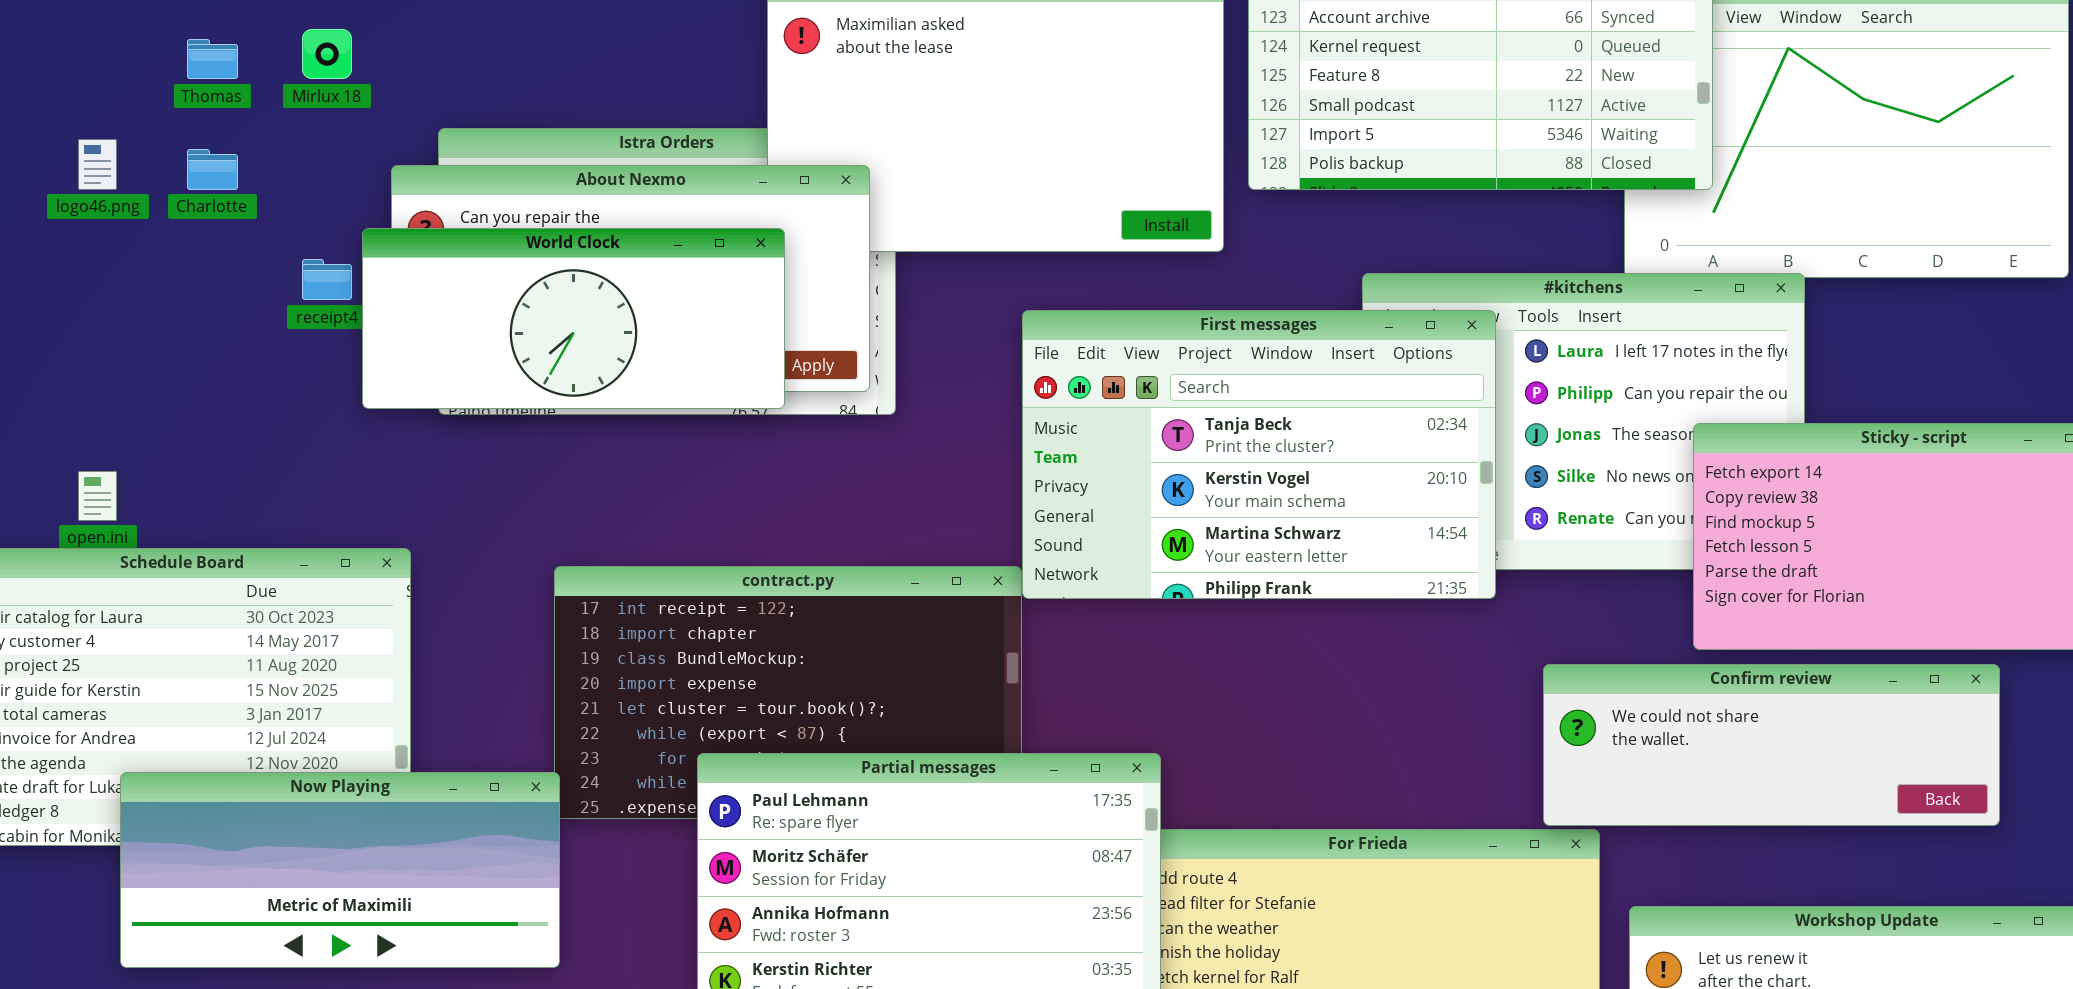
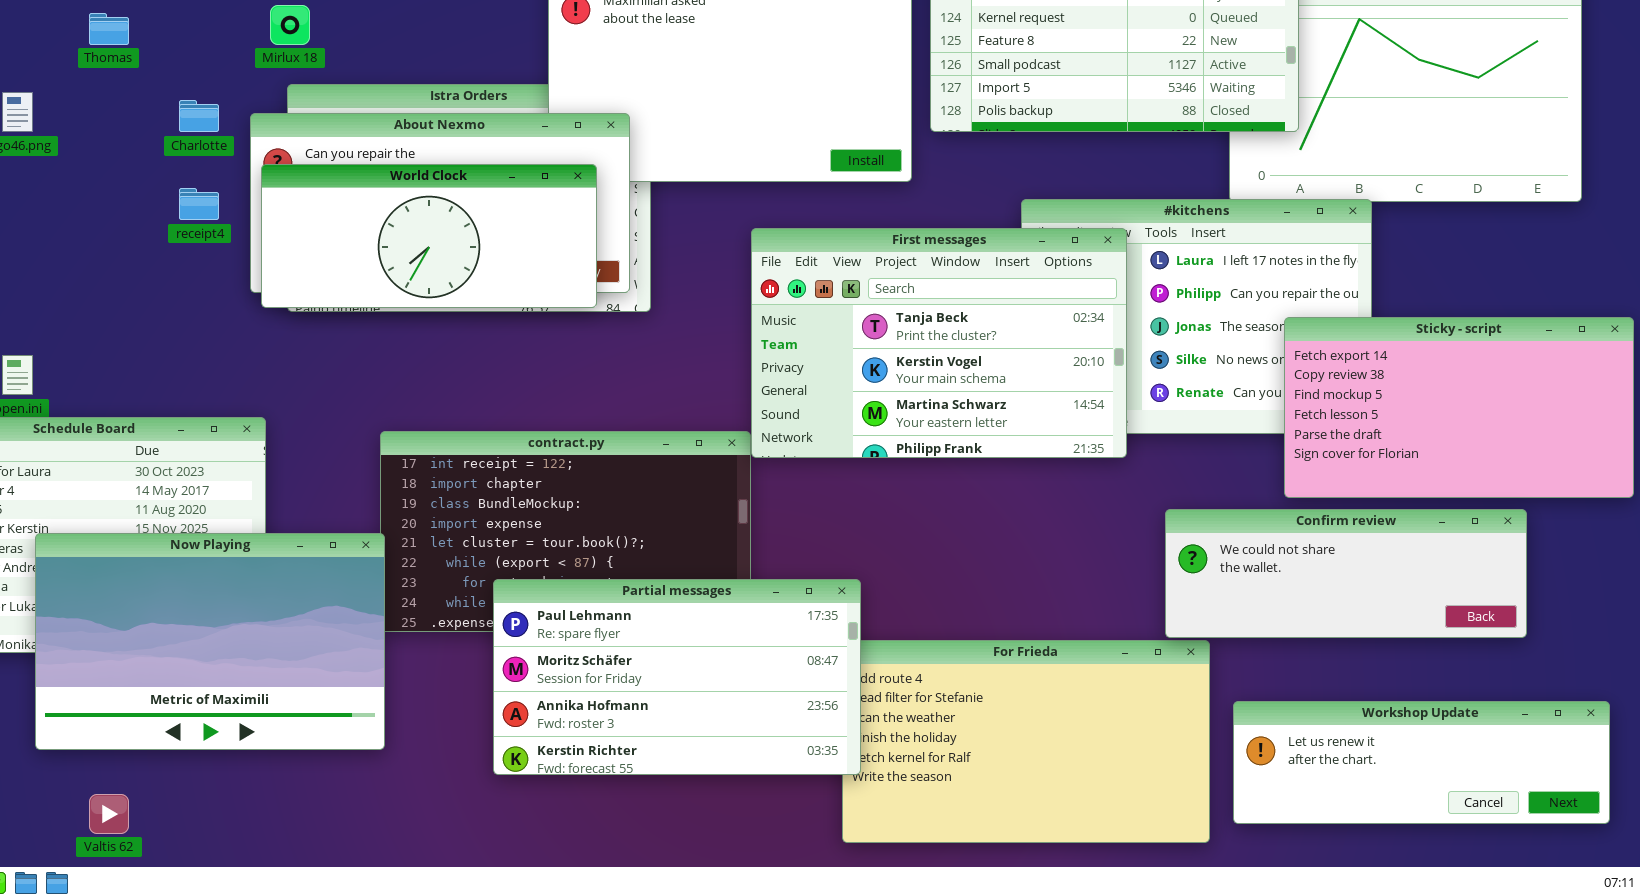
Mirlux 18: [302,29,352,79] -> [270,5,310,45], moved
Charlotte: [187,149,238,190] -> [179,100,219,132], moved
World Clock: [362,228,785,409] -> [261,164,597,308], moved
Now Playing: [120,772,560,968] -> [35,533,385,750], resized

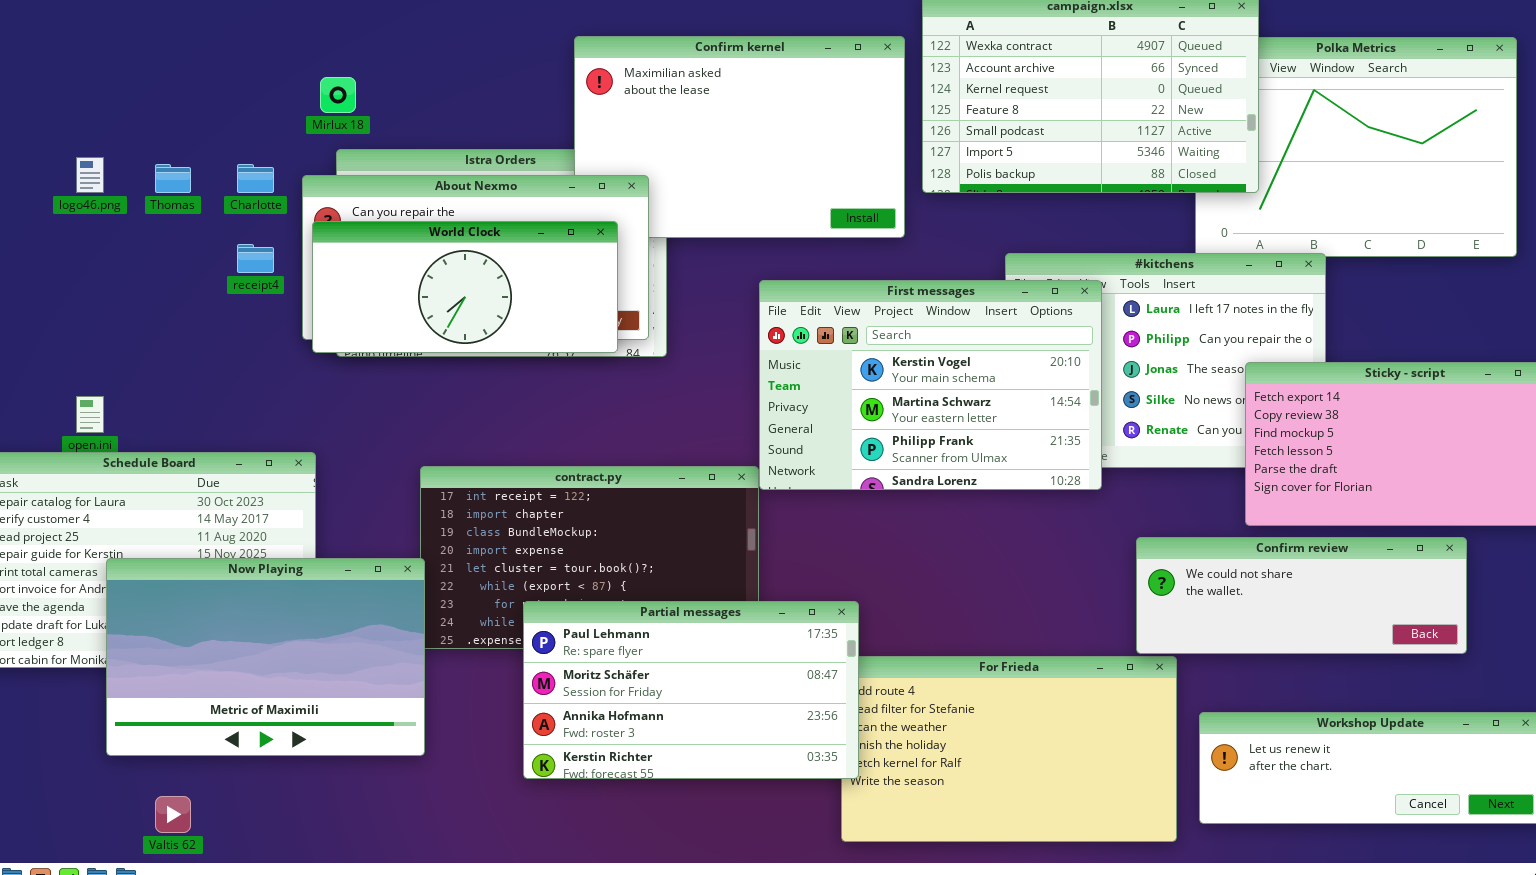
Thomas: [89,13,129,45] -> [155,164,191,193], moved
First messages: [751,228,1127,458] -> [759,280,1102,490], scrolled down 1 row

